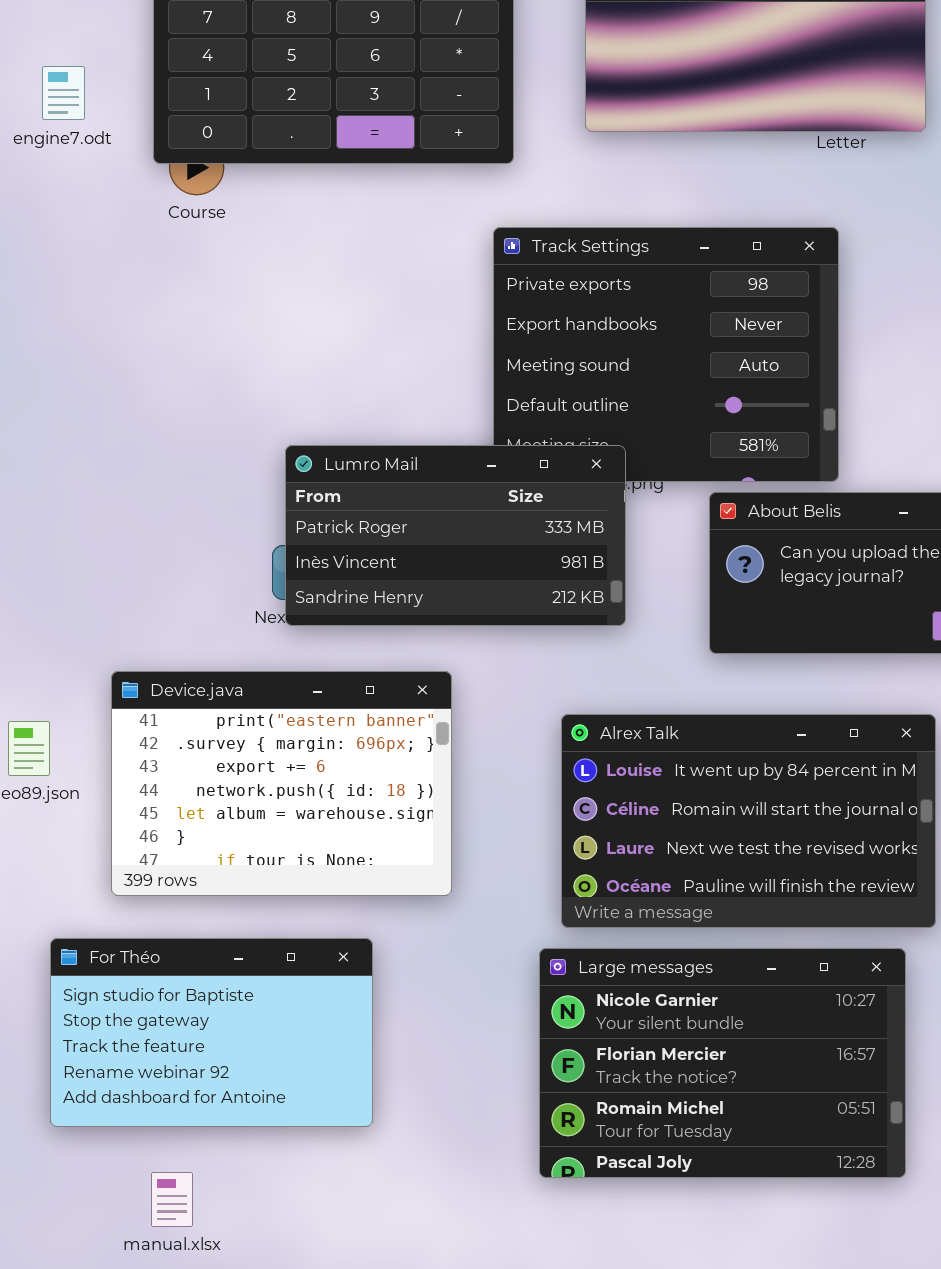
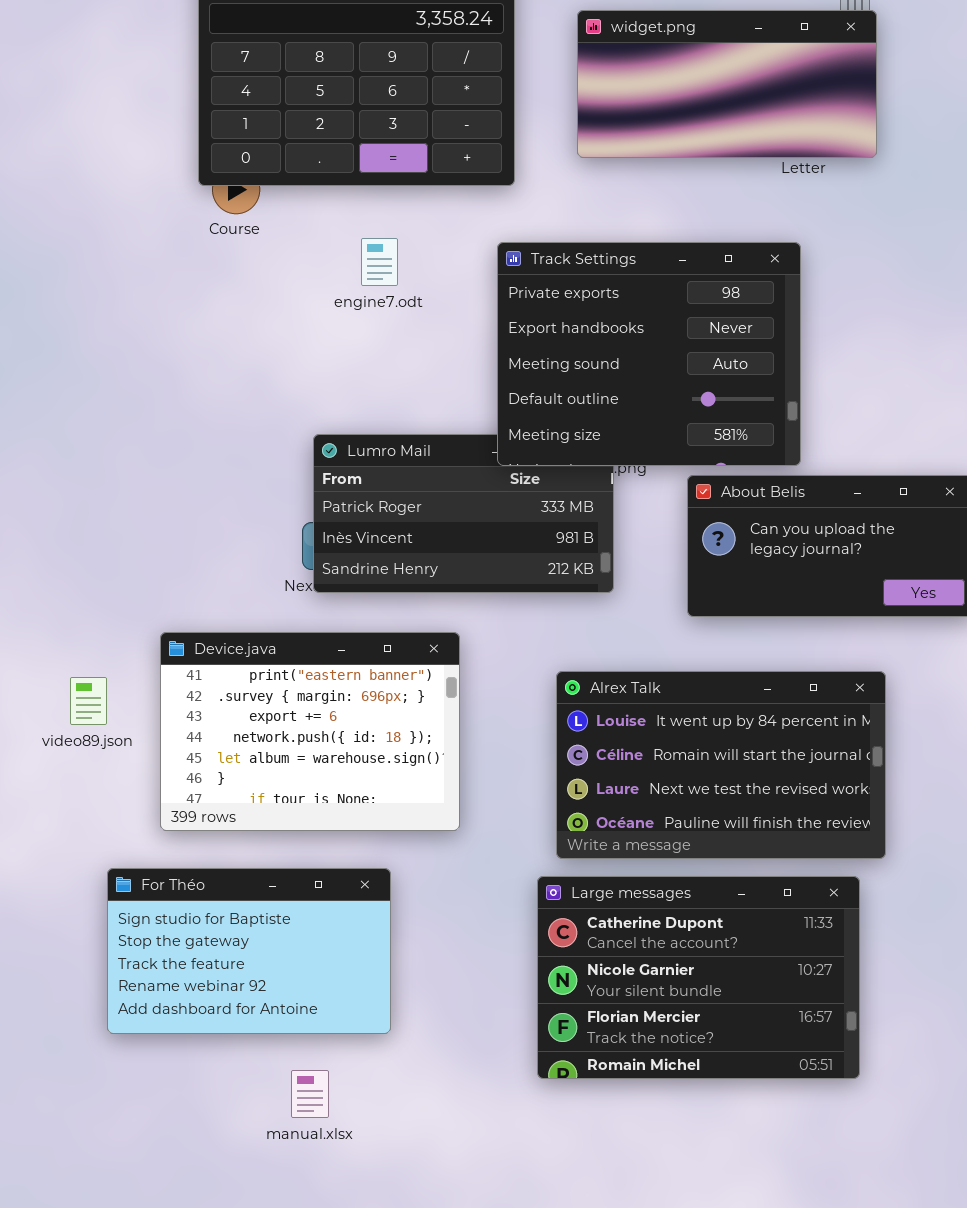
engine7.odt: [42,66,85,120] -> [361,238,398,286], moved
Track Settings: [493,227,839,482] -> [497,242,801,466], raised
Large messages: [539,948,906,1178] -> [537,876,860,1079], scrolled up 1 row
manual.xlsx: [151,1172,193,1227] -> [291,1070,329,1118], moved

